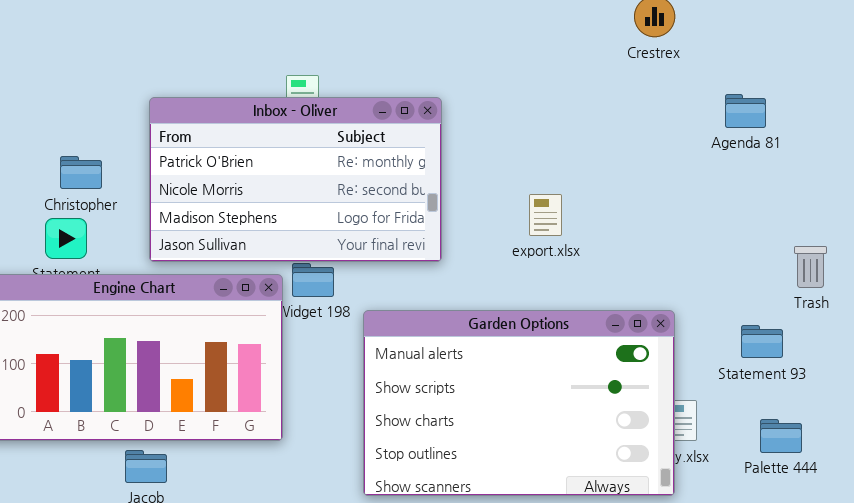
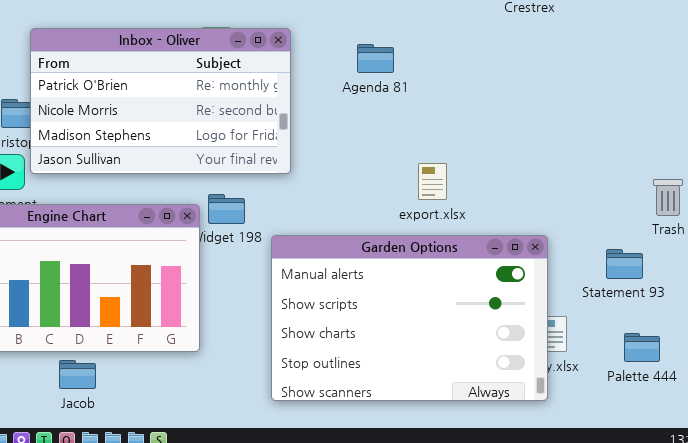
Agenda 81: [725,94,766,128] -> [357,44,394,73], moved
Inbox - Oliver: [149,97,442,262] -> [30,28,291,174], moved
export.xlsx: [529,194,562,236] -> [418,163,447,200], moved

